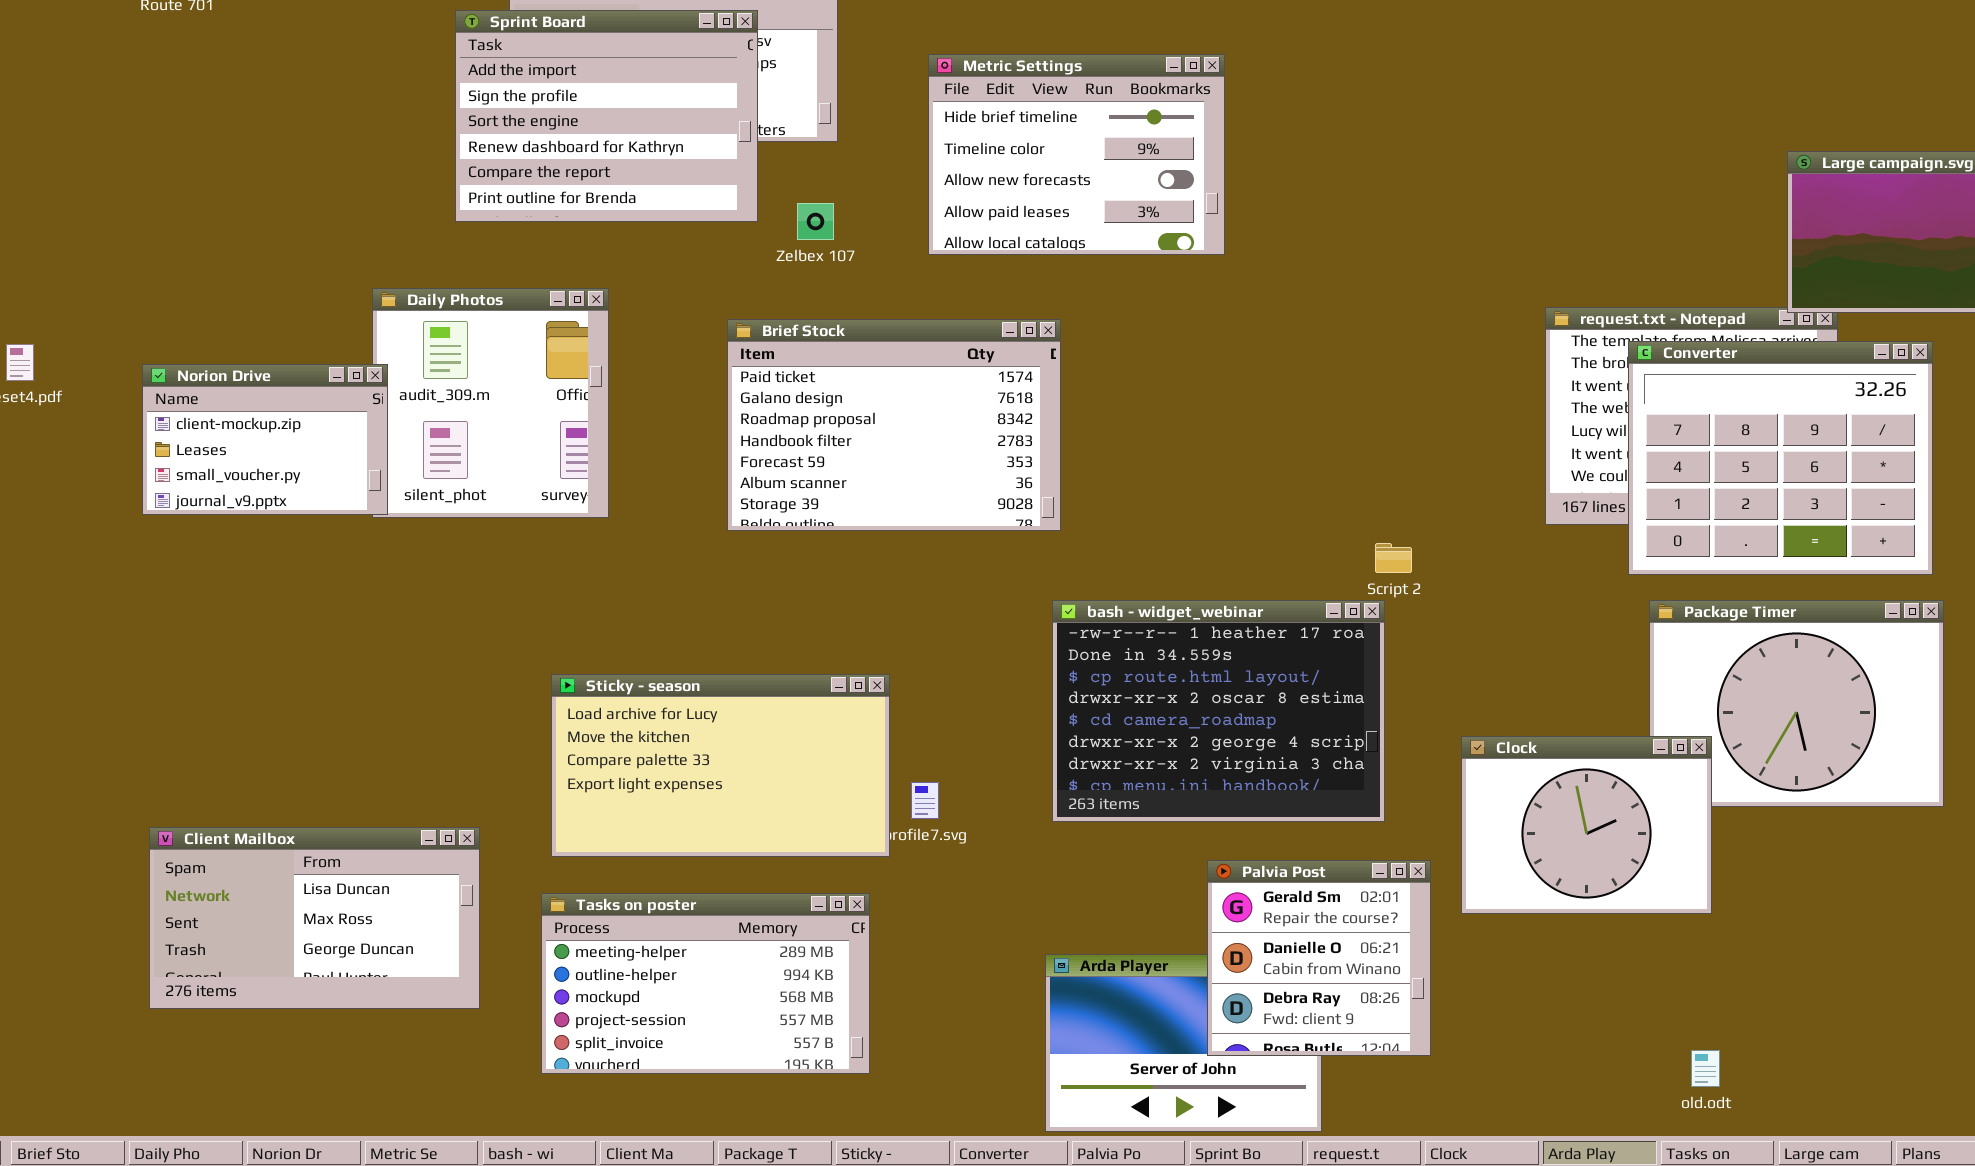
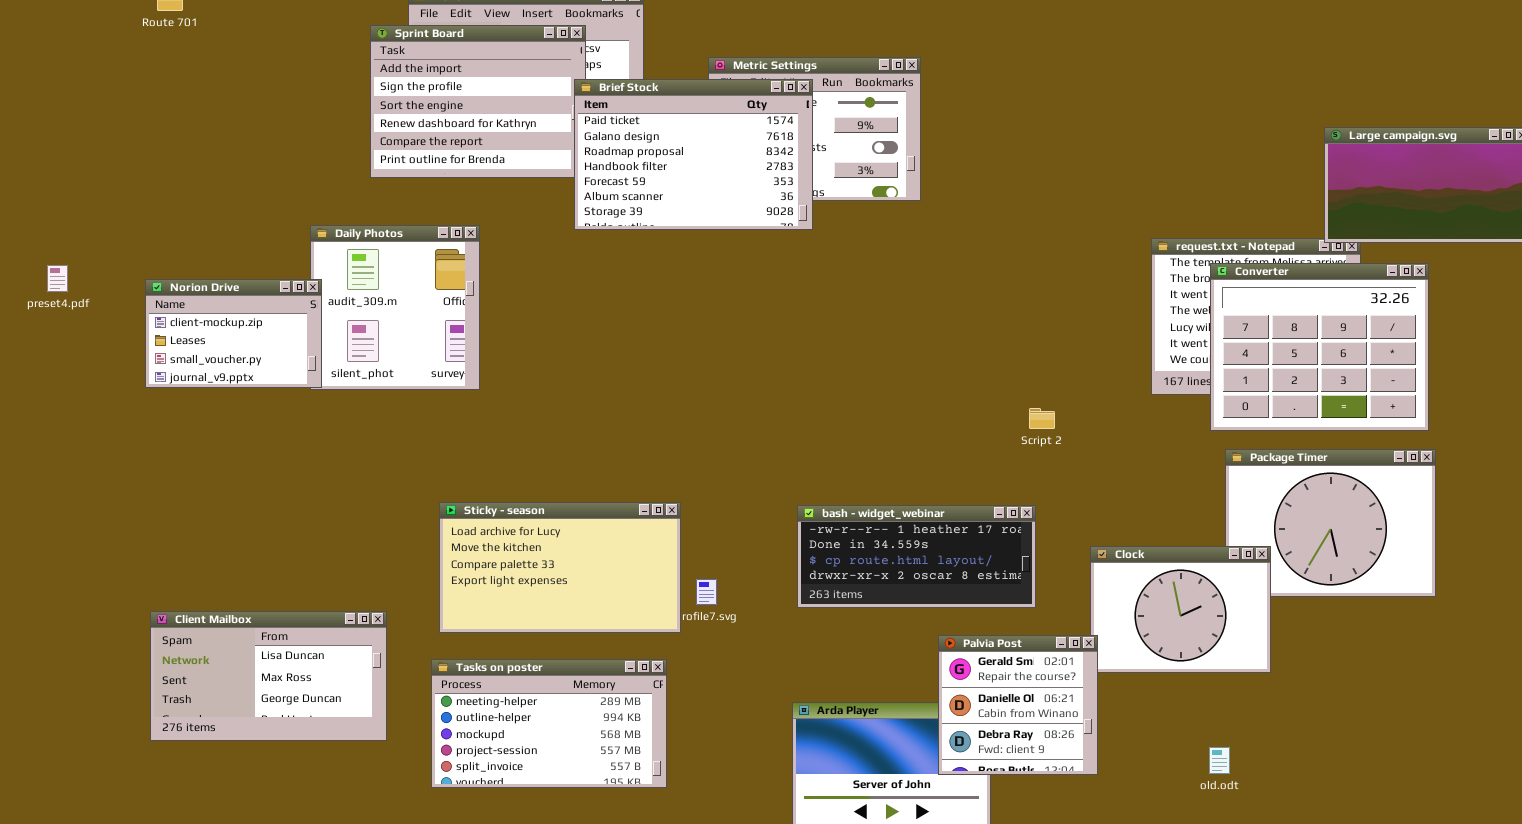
Brief Stock: [727,319,1061,531] -> [574,79,813,230], moved
bash - widget_webinar: [1052,600,1385,822] -> [797,505,1036,608], resized
Palvia Post: [1207,860,1431,1056] -> [938,635,1098,775], moved
old.odt: [1691,1050,1720,1087] -> [1209,747,1230,774], moved

